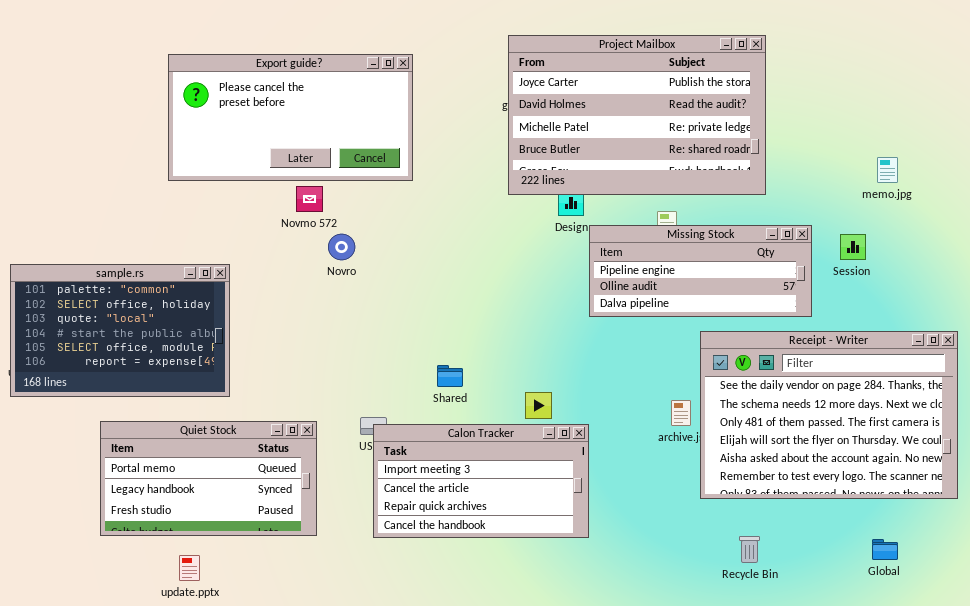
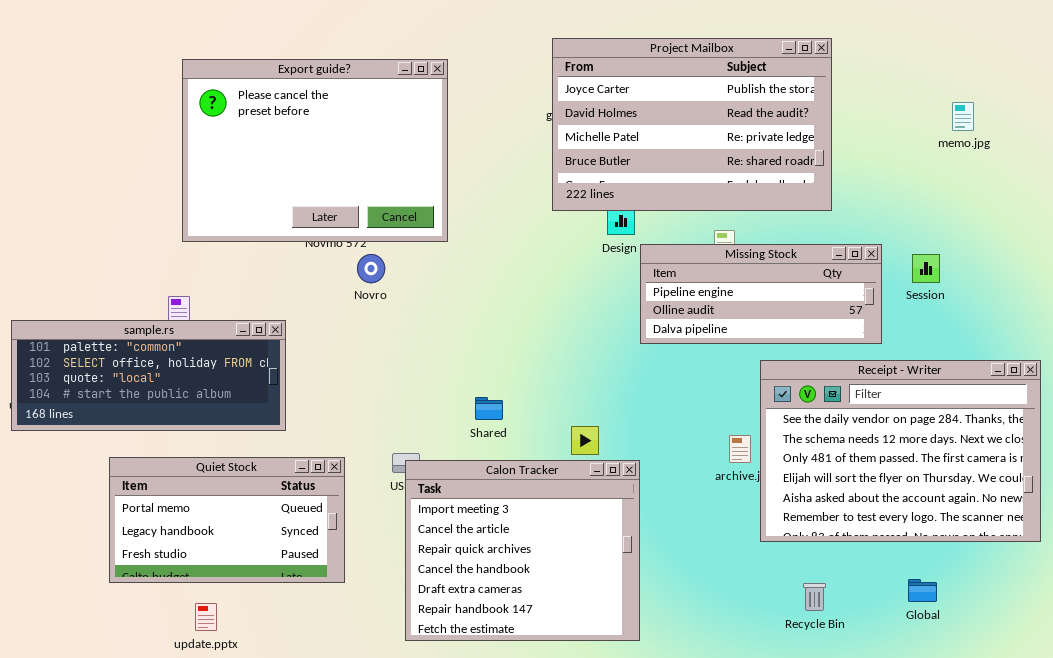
Export guide?: [168,54,413,181] -> [182,59,448,242], resized
memo.jpg: [877,157,898,183] -> [952,102,974,131], moved
sample.rs: [10,264,230,397] -> [11,320,286,431], resized
Calon Tracker: [373,424,589,538] -> [405,460,640,641], resized
Global: [872,539,898,560] -> [908,579,937,602], moved

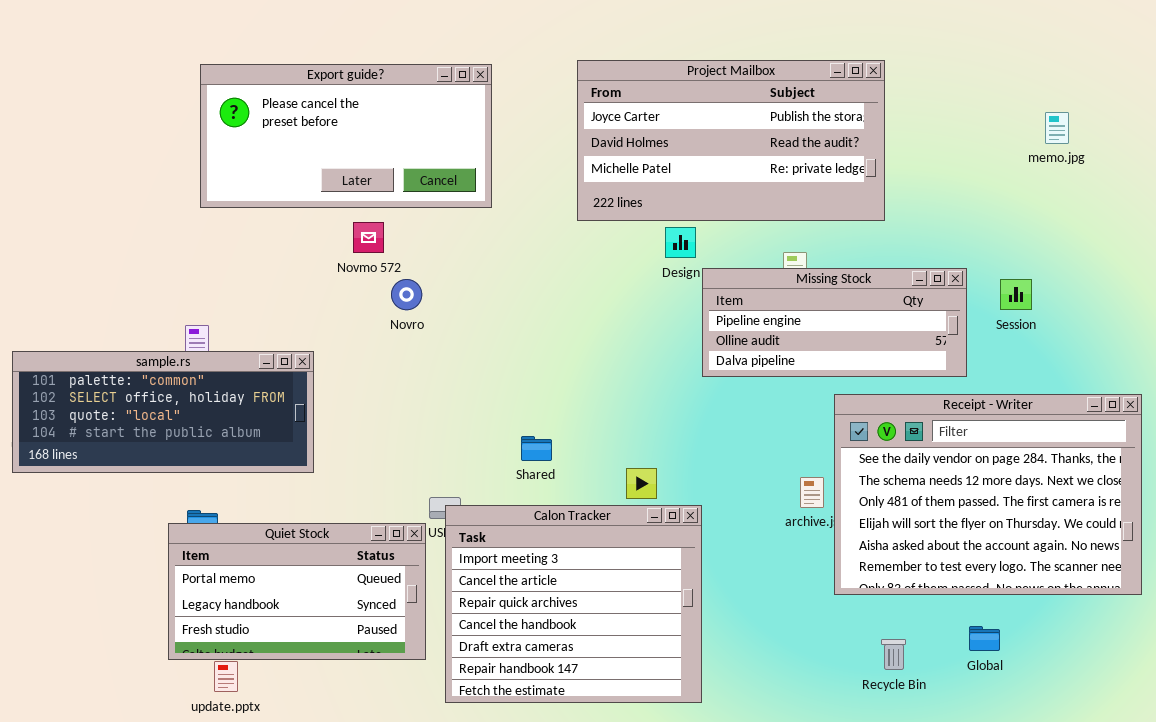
Project Mailbox: [552,38,832,211] -> [577,60,885,221], moved, resized
Export guide?: [182,59,448,242] -> [200,64,492,208], resized
Quiet Stock: [109,457,345,583] -> [168,523,426,660], moved
Global: [908,579,937,602] -> [969,626,1000,651], moved

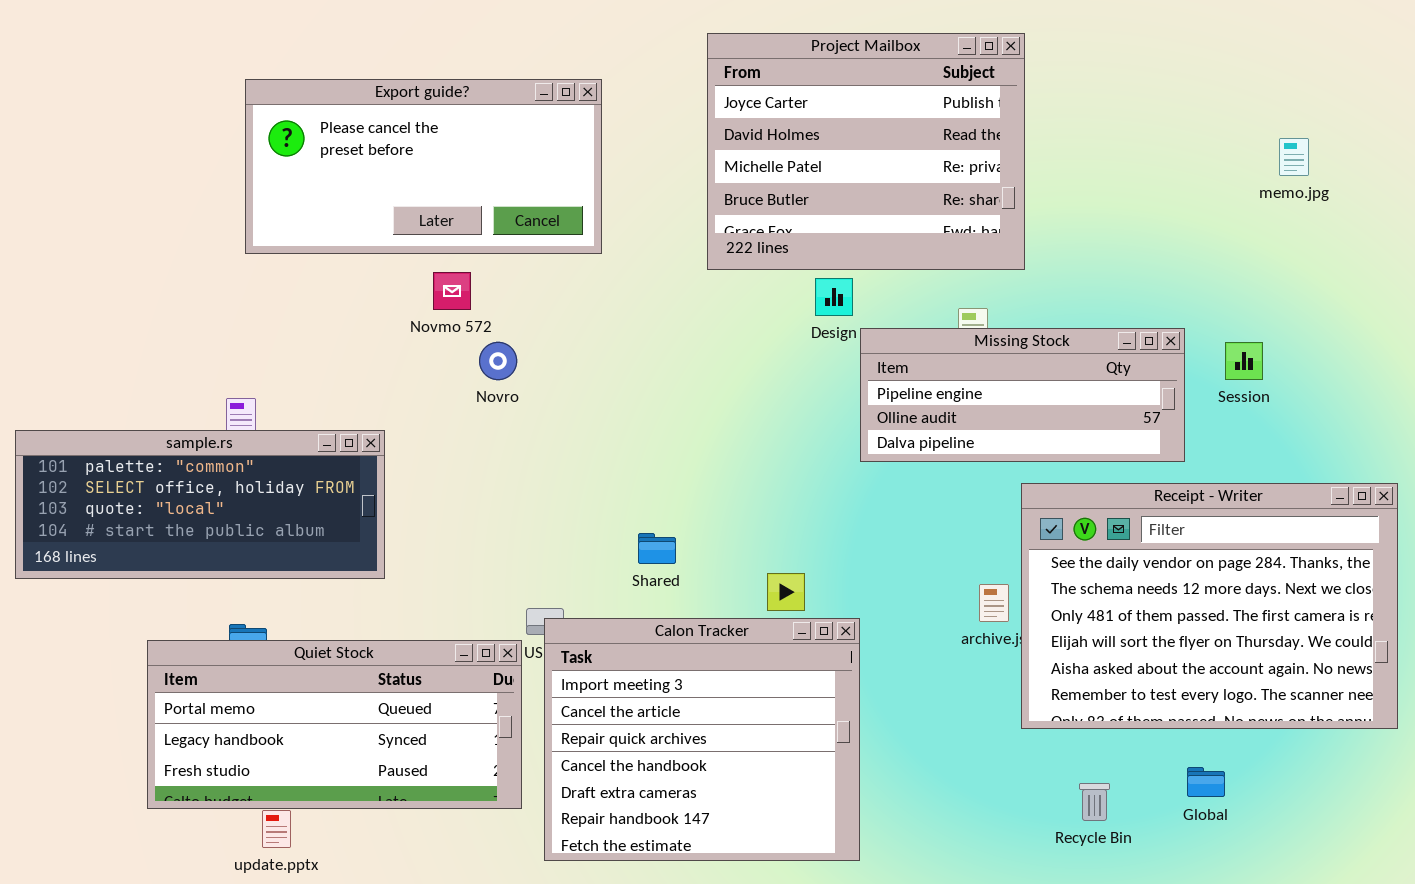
Project Mailbox: [577,60,885,221] -> [707,33,1025,270], resized
Quiet Stock: [168,523,426,660] -> [147,640,522,809], resized

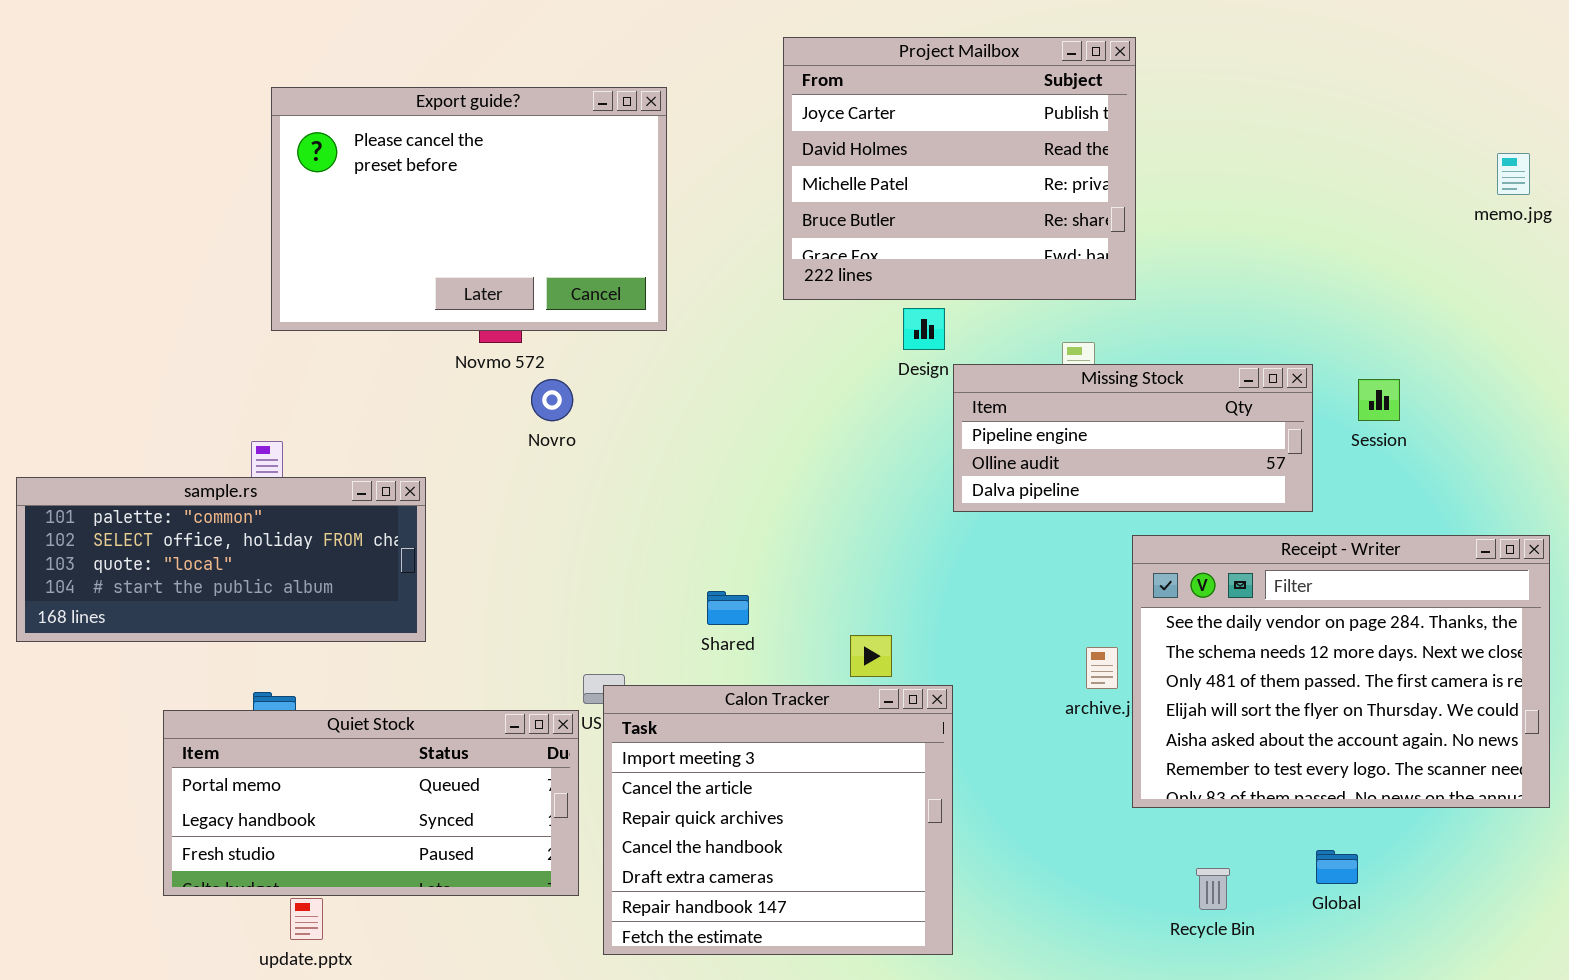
Export guide?: [245,79,602,254] -> [271,87,667,331], resized
memo.jpg: [1279,138,1309,176] -> [1497,153,1530,195], moved

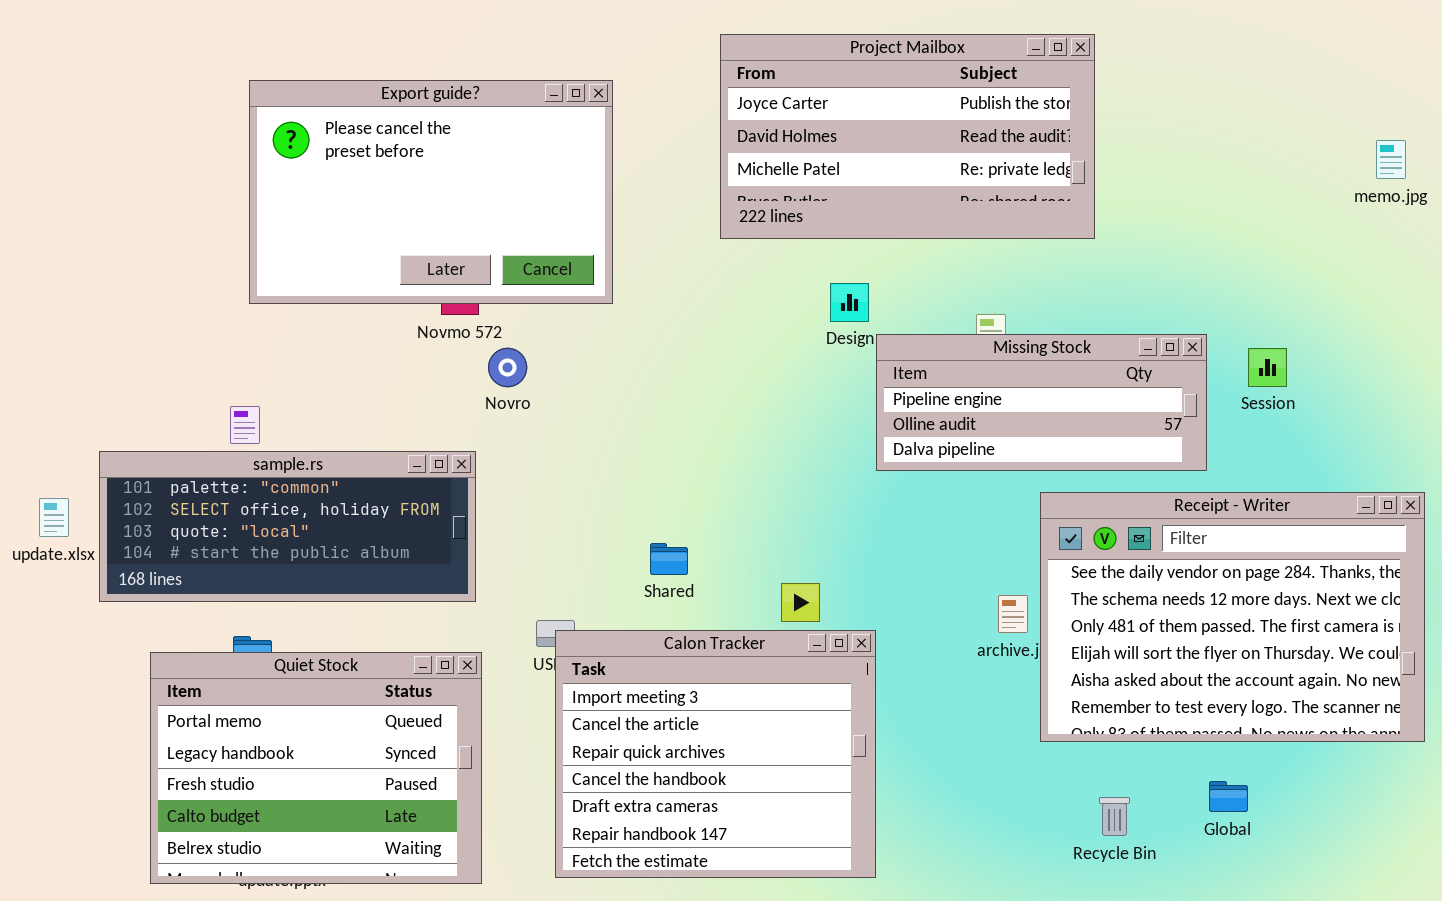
Project Mailbox: [783,37,1136,300] -> [720,34,1095,239], resized
sample.rs: [16,477,426,642] -> [99,451,476,602], moved
Quiet Stock: [163,710,579,896] -> [150,652,482,884], resized

